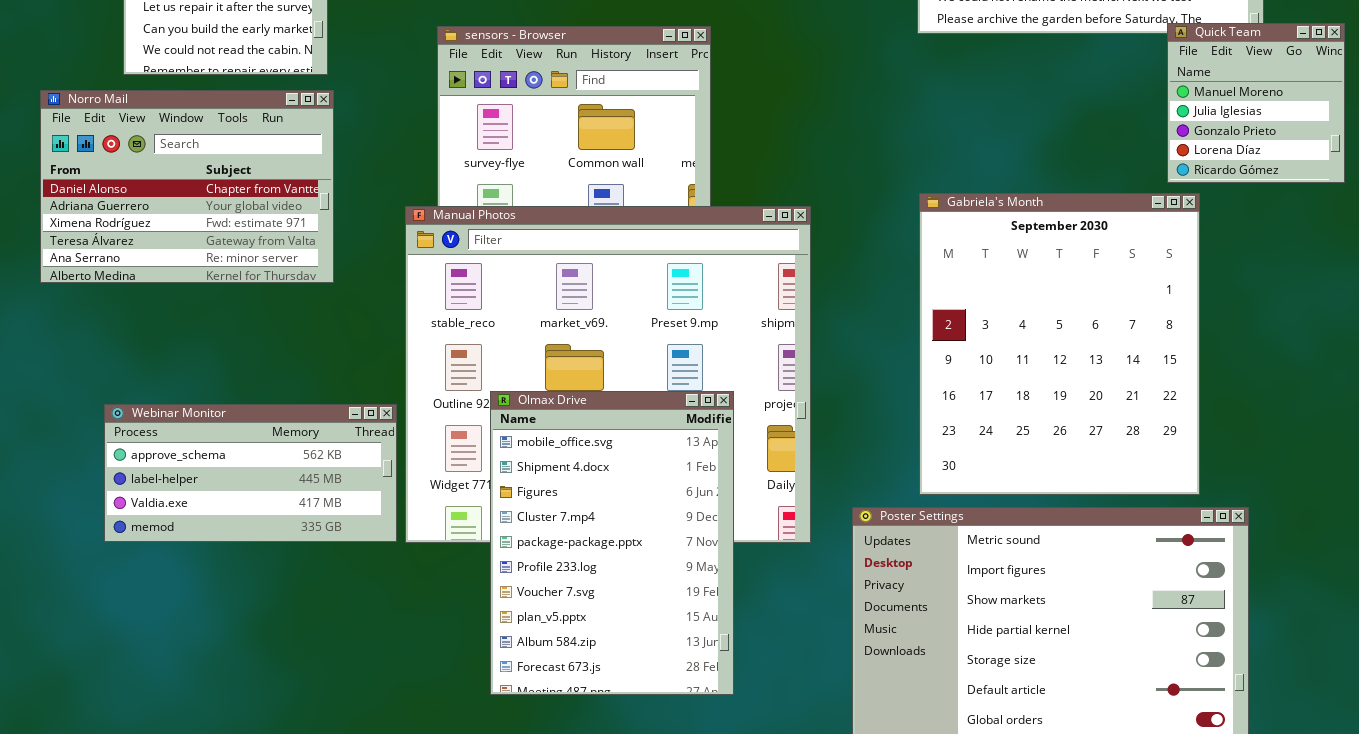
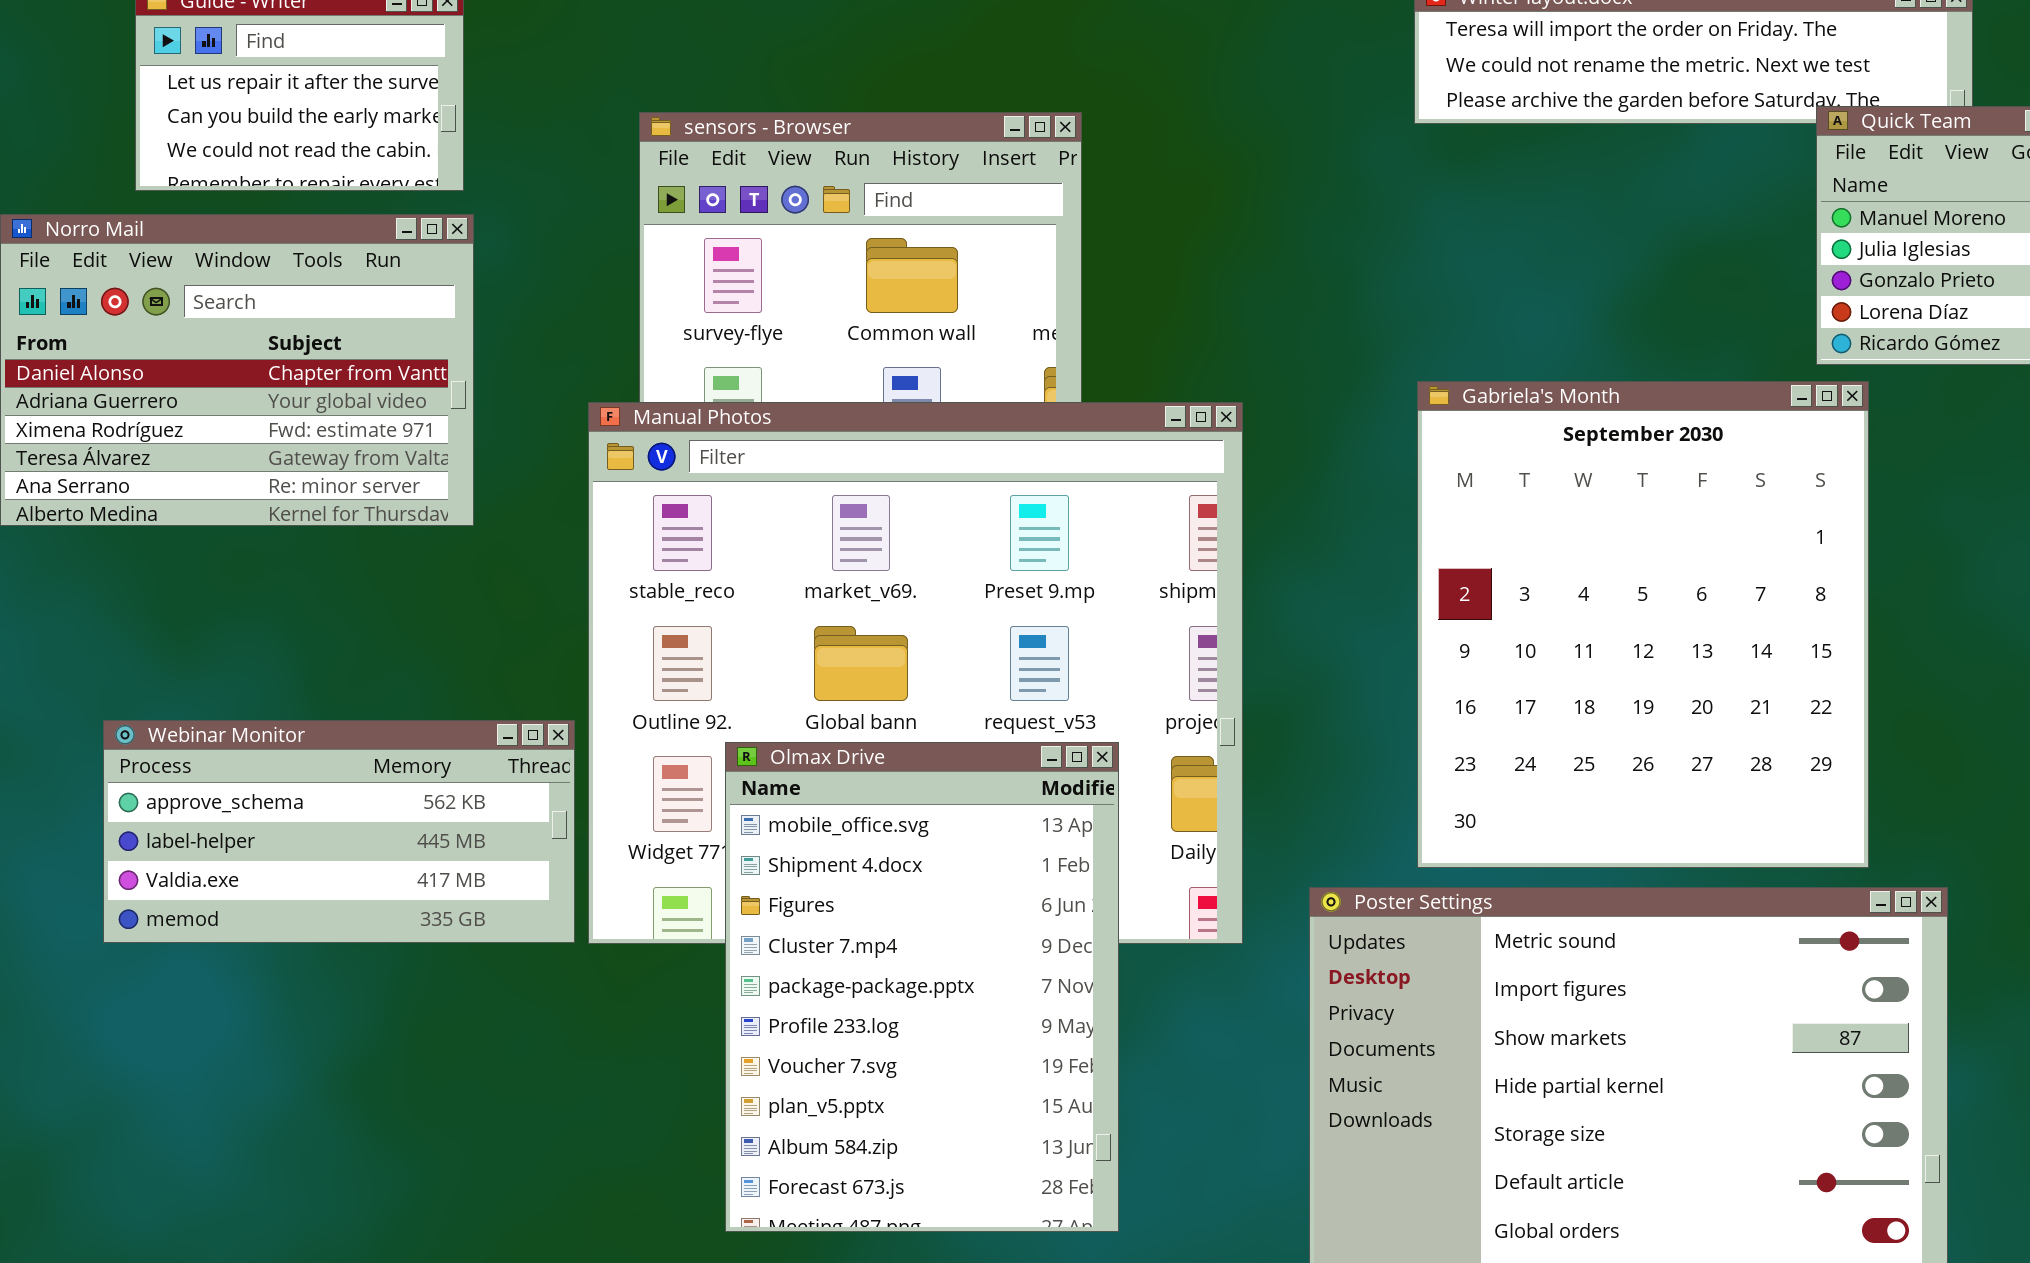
Olmax Drive: [490,391,734,695] -> [725,742,1119,1232], moved

